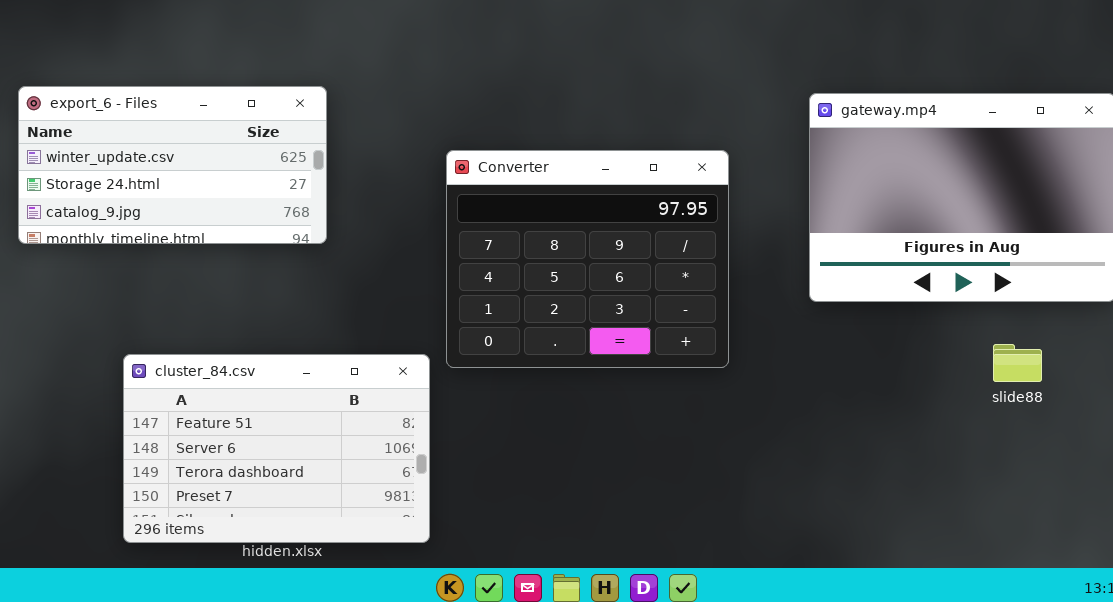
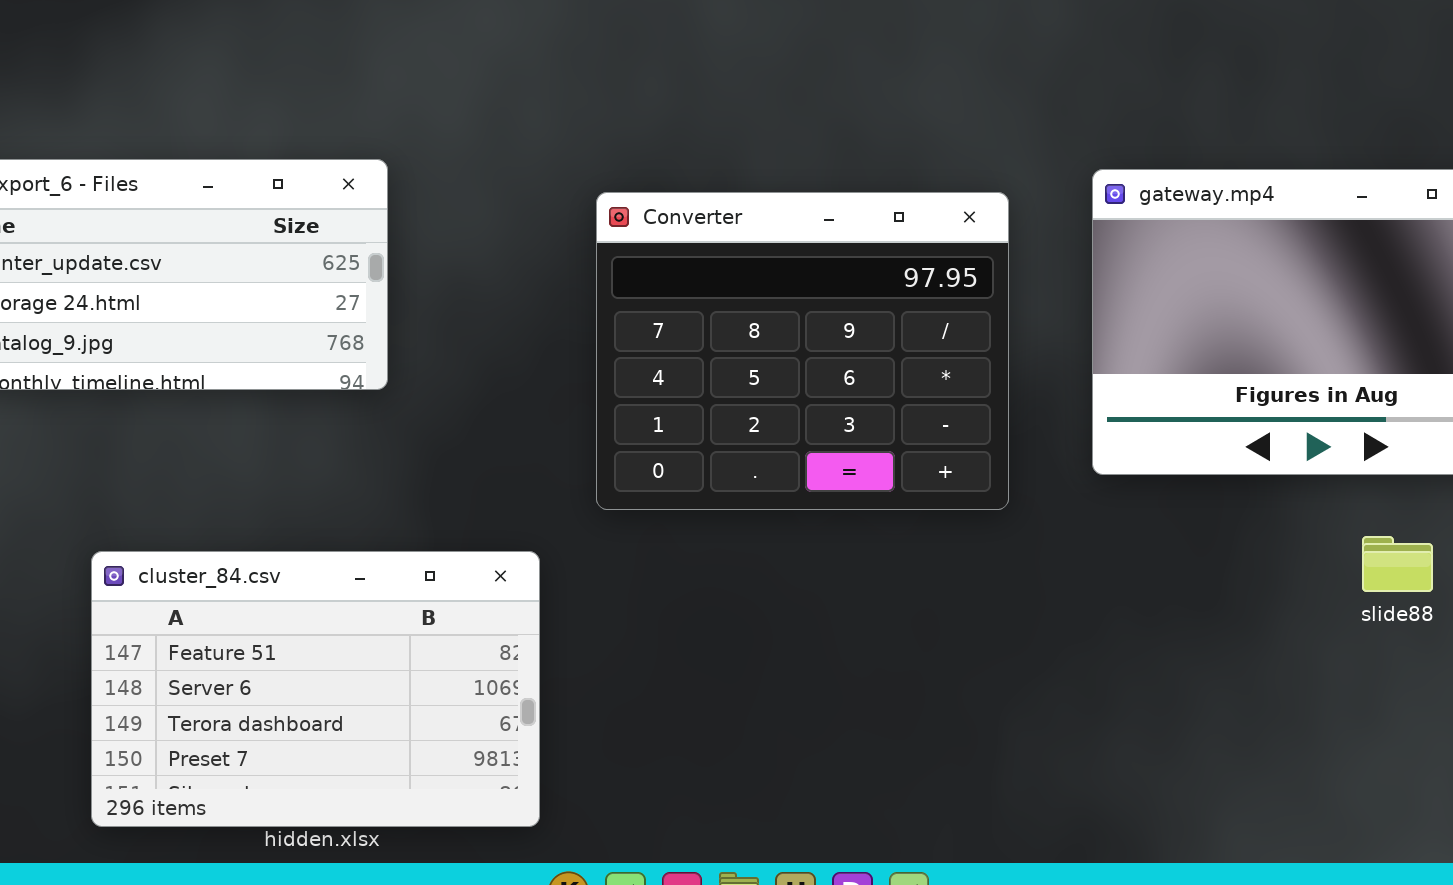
Converter: [446,150,729,368] -> [596,192,1009,510], moved

